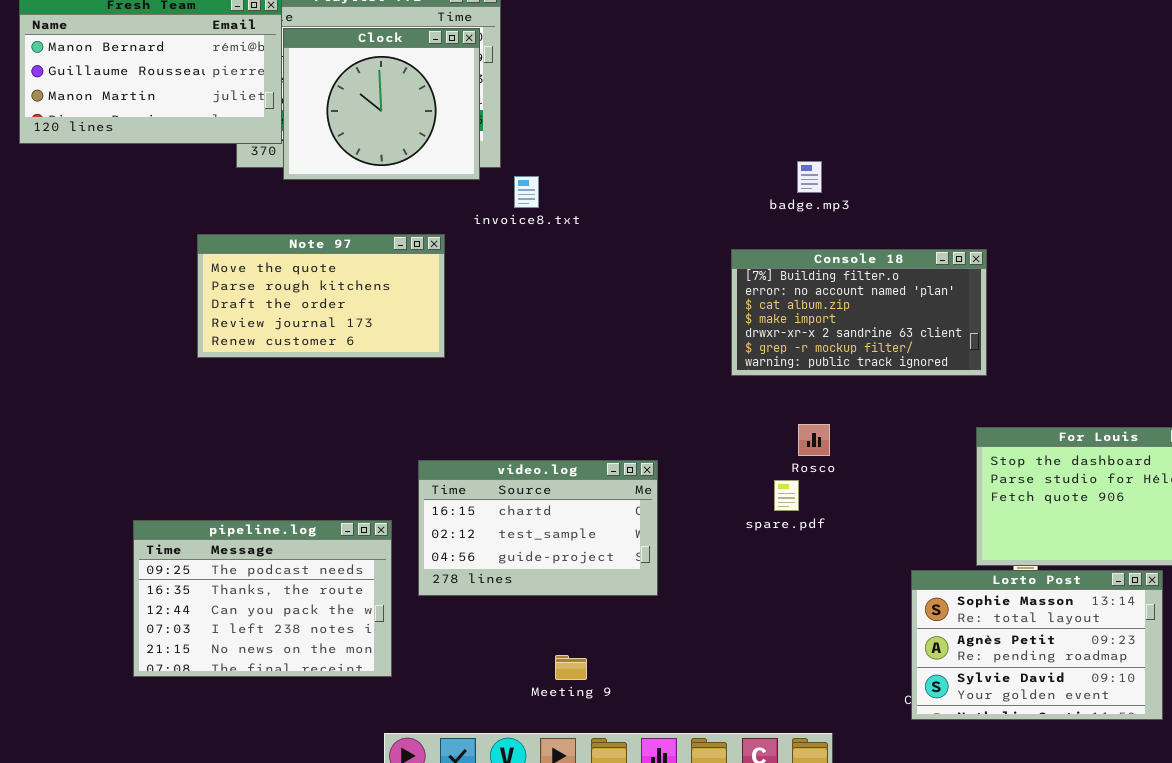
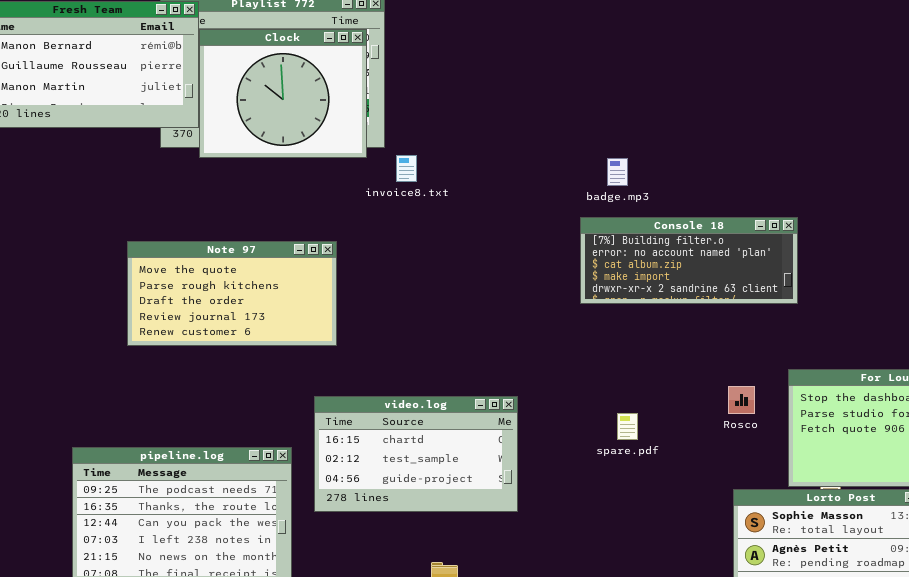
badge.mp3: [797,161,822,193] -> [607,158,628,186], moved
Note 97: [197,234,445,358] -> [127,241,337,346], moved
Console 18: [731,249,987,376] -> [580,217,798,304], resized
Rosco: [798,424,830,456] -> [728,386,755,414], moved

